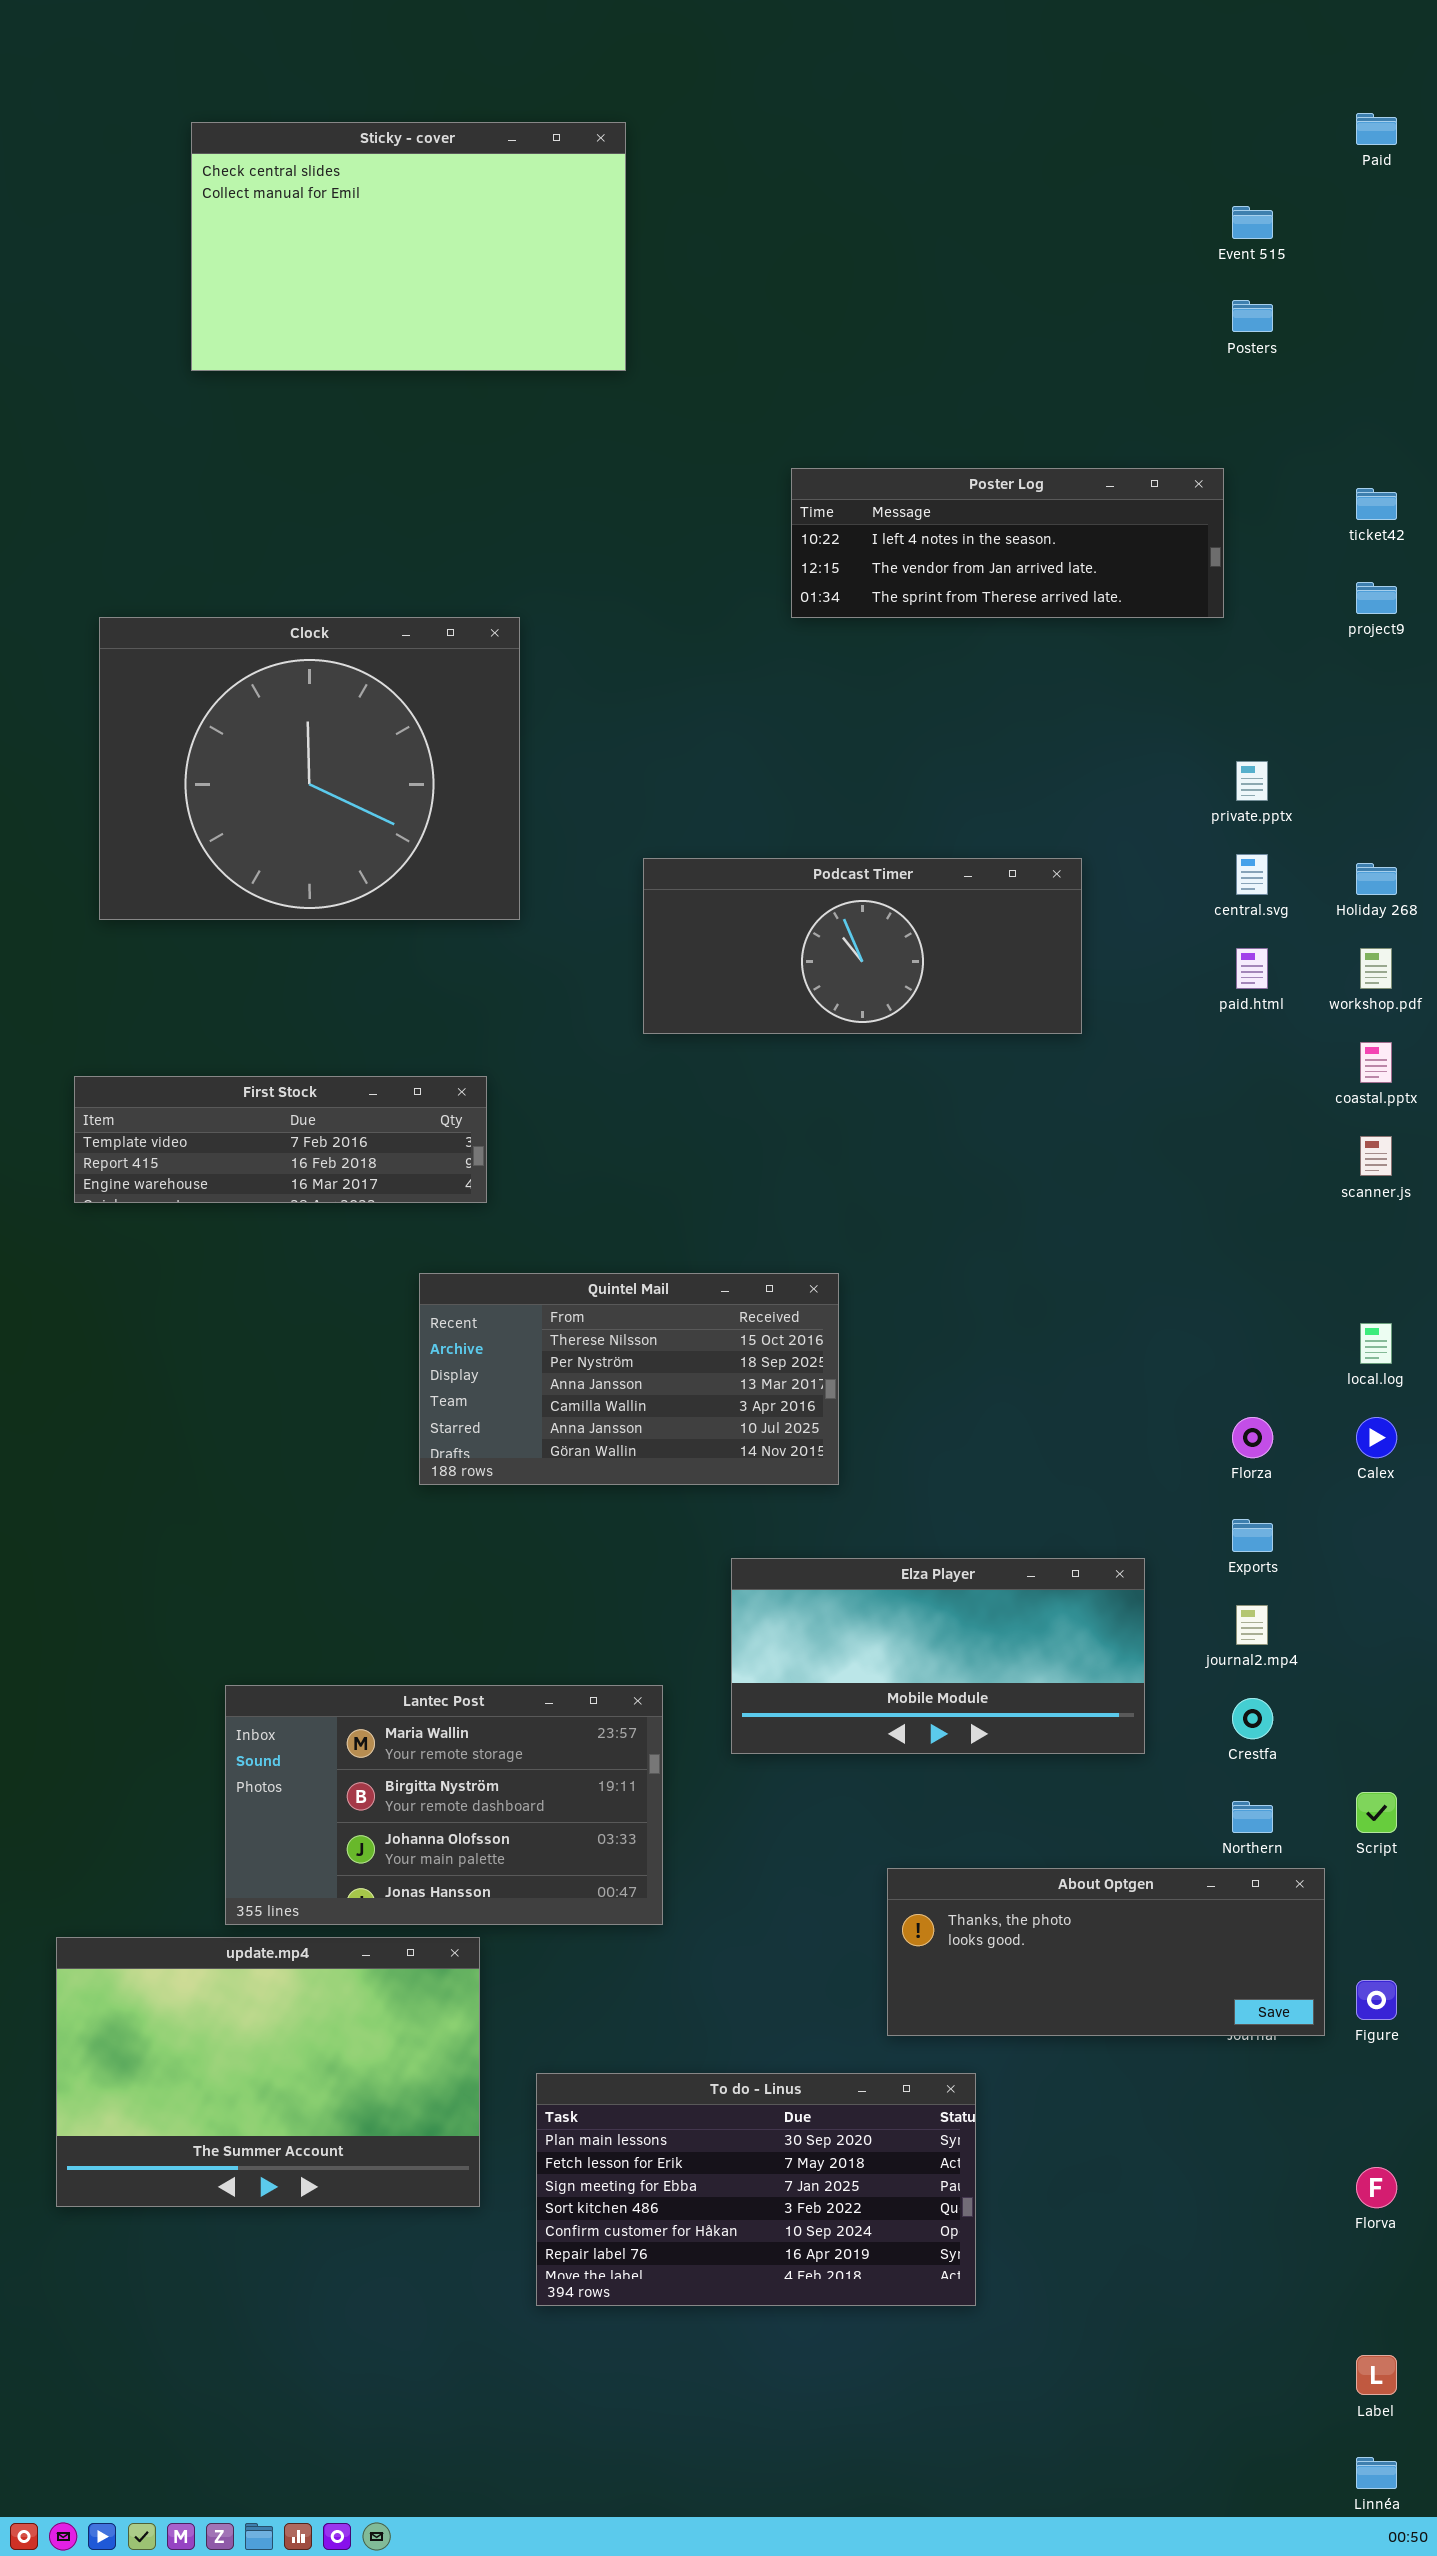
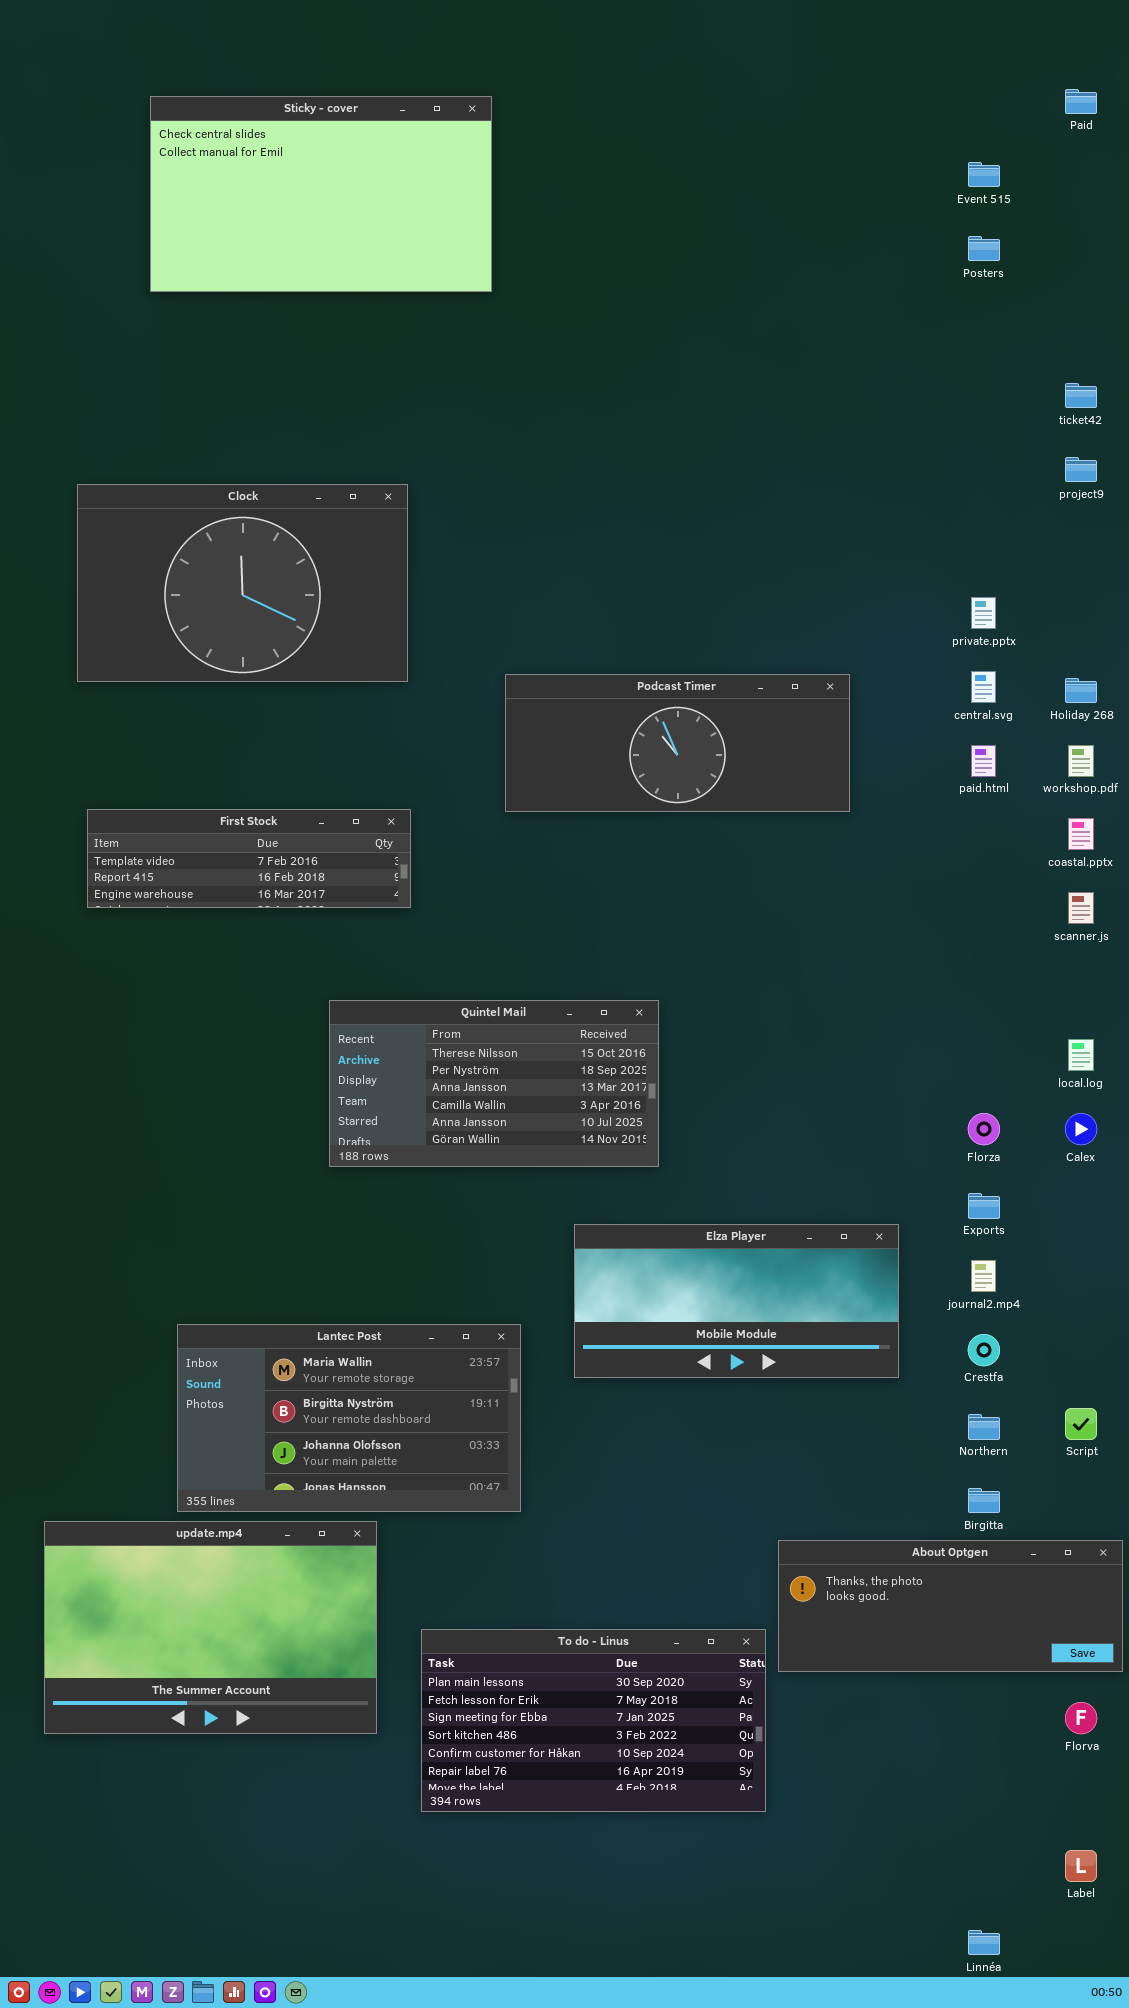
Poster Log: [791,468,1224,618] -> none, closed
Clock: [99,617,520,920] -> [77,484,408,682], resized
First Stock: [74,1076,487,1203] -> [87,809,411,908], moved
About Optgen: [887,1868,1325,2036] -> [778,1540,1123,1672], moved
Linnéa: [1356,2457,1397,2489] -> [968,1930,1000,1955], moved

